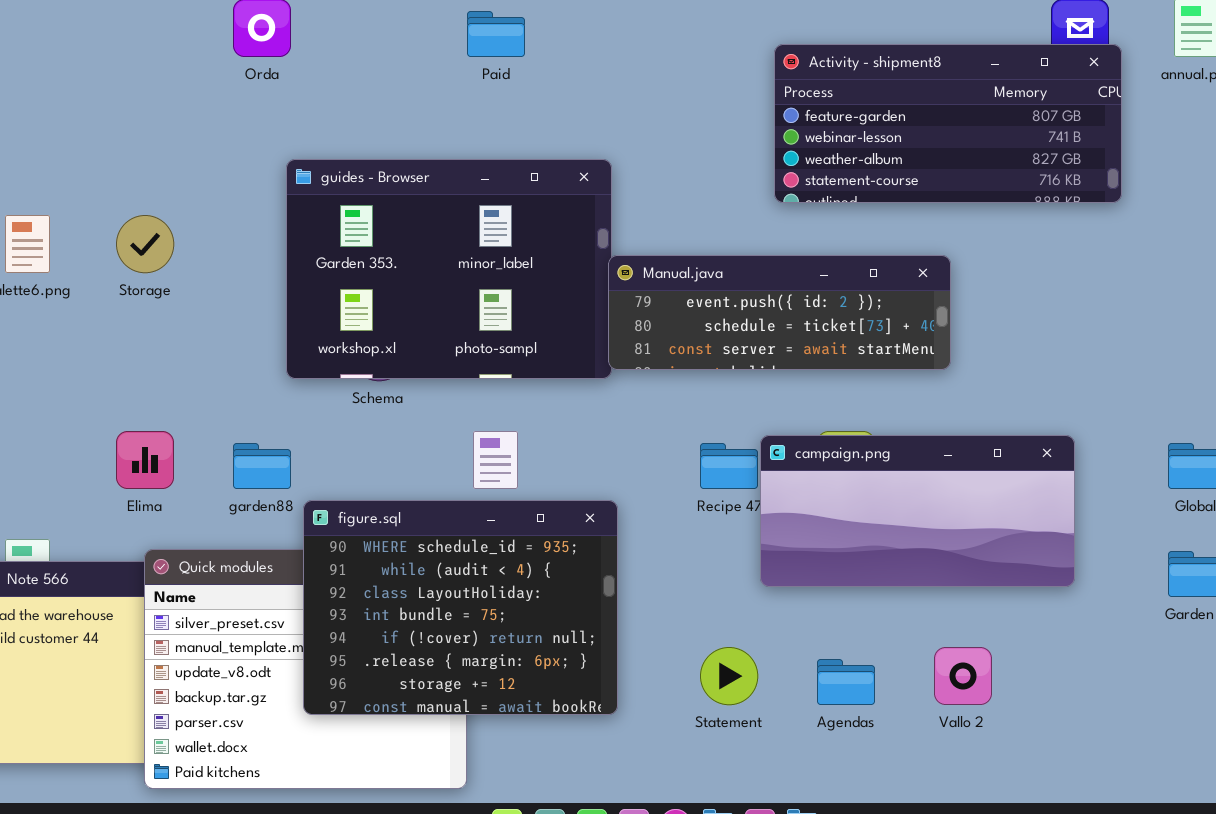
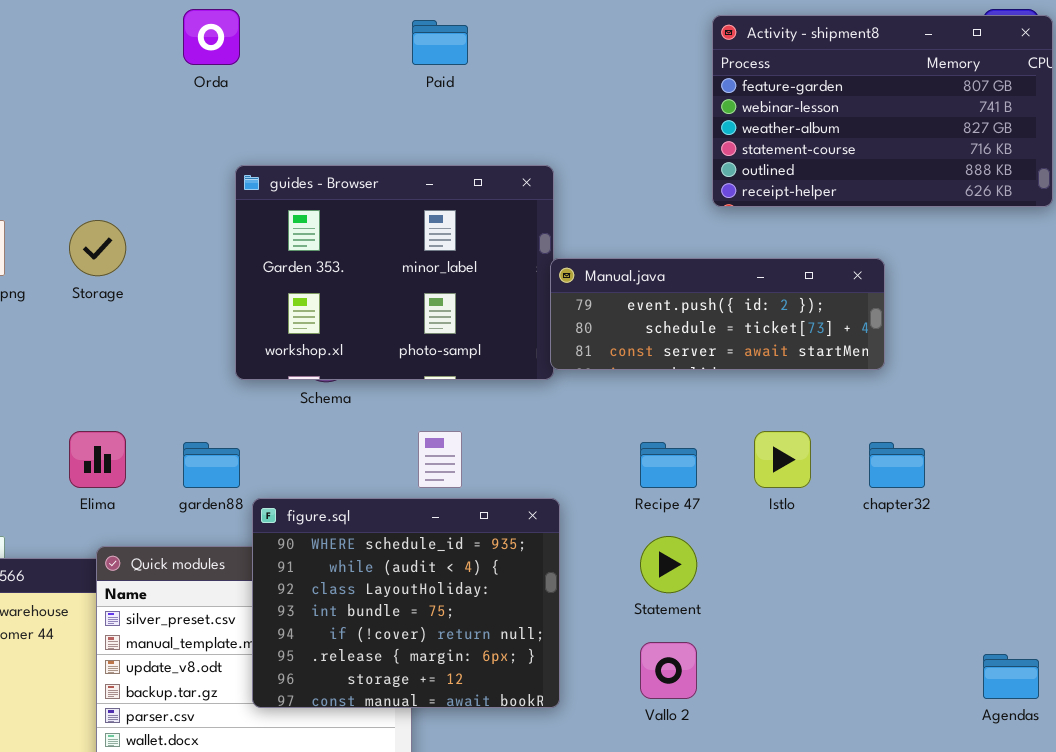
Activity - shipment8: [774,44,1122,203] -> [712,15,1053,207], resized
campaign.png: [760,435,1075,587] -> none, closed
Statement: [700,647,758,705] -> [640,536,697,593], moved
Vallo 2: [934,647,992,705] -> [640,642,697,699], moved
Agendas: [817,659,875,705] -> [983,654,1039,699], moved

